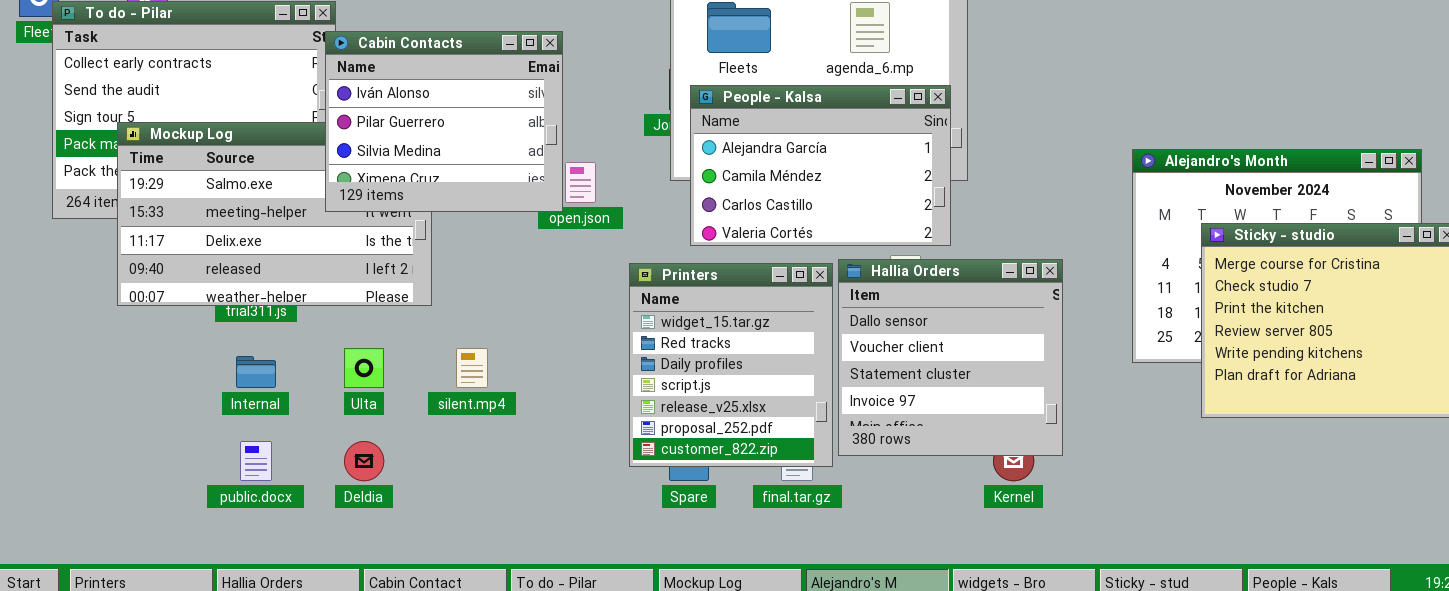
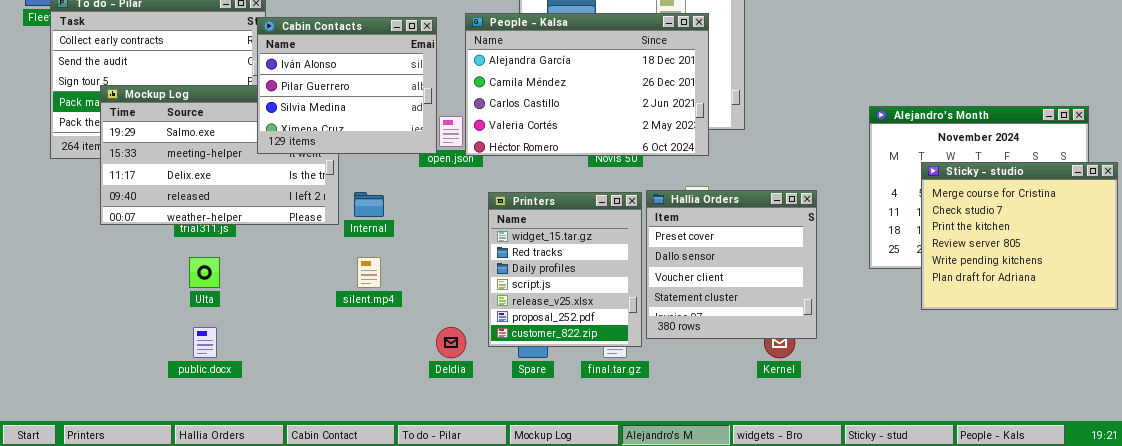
People - Kalsa: [690,85,951,246] -> [465,13,709,156], moved, resized
Hallia Orders: [838,259,1063,456] -> [646,190,817,339], scrolled up 1 row
Ulta: [344,348,384,388] -> [189,257,220,288], moved
Internal: [236,356,276,388] -> [354,192,384,217], moved
Deldia: [344,441,384,481] -> [436,327,466,358], moved

